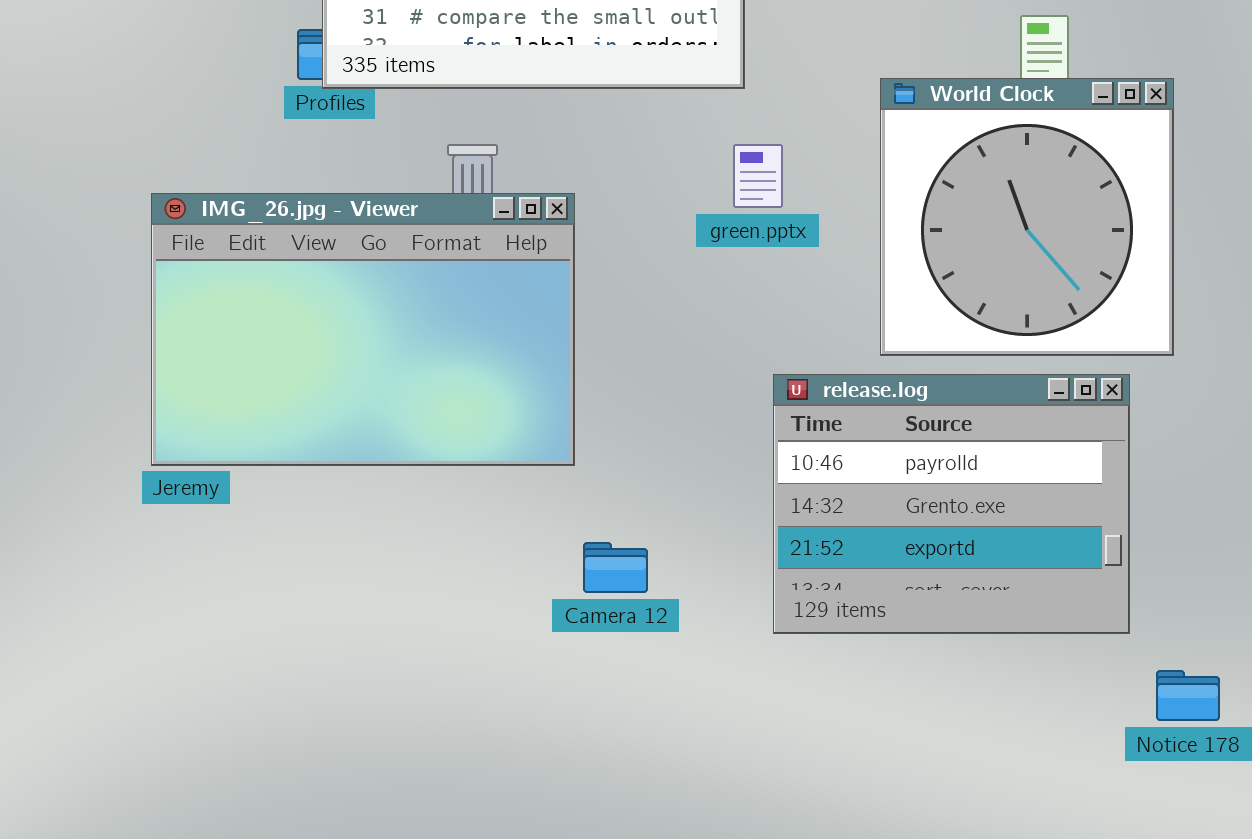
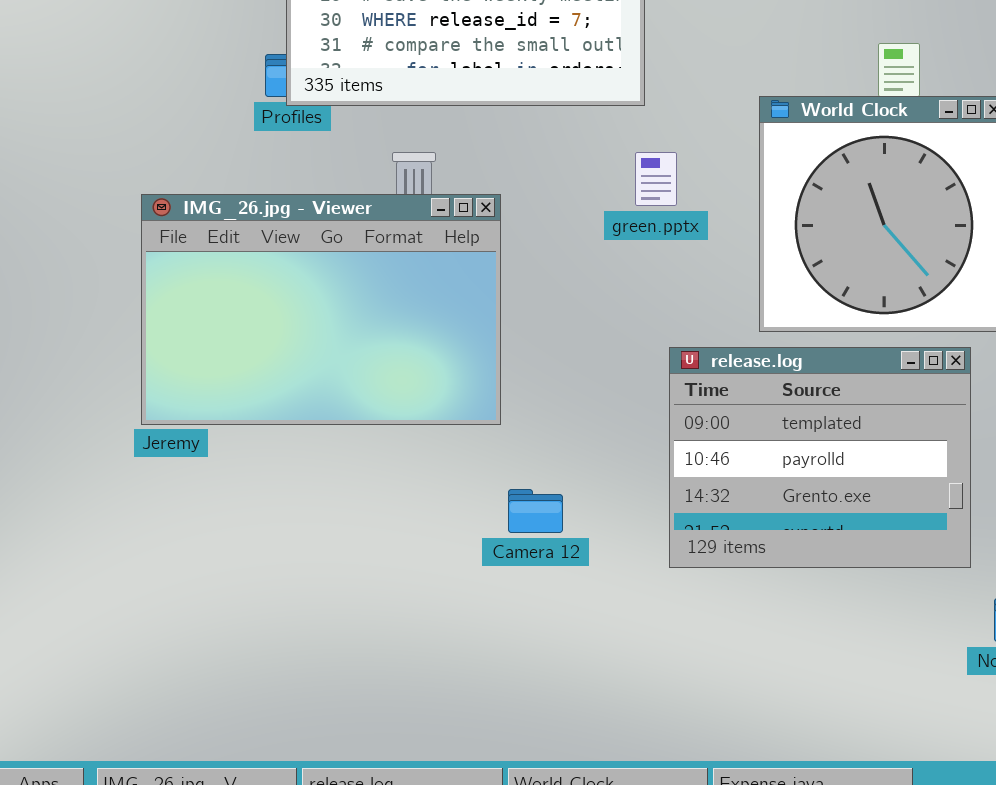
release.log: [773,374,1130,634] -> [669,347,971,568], scrolled up 1 row

